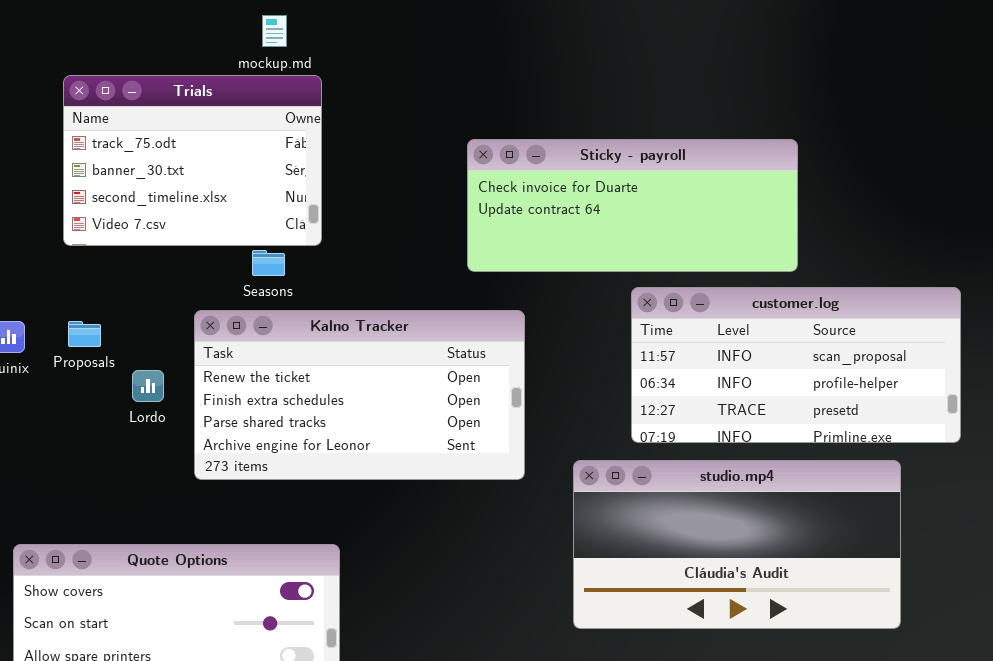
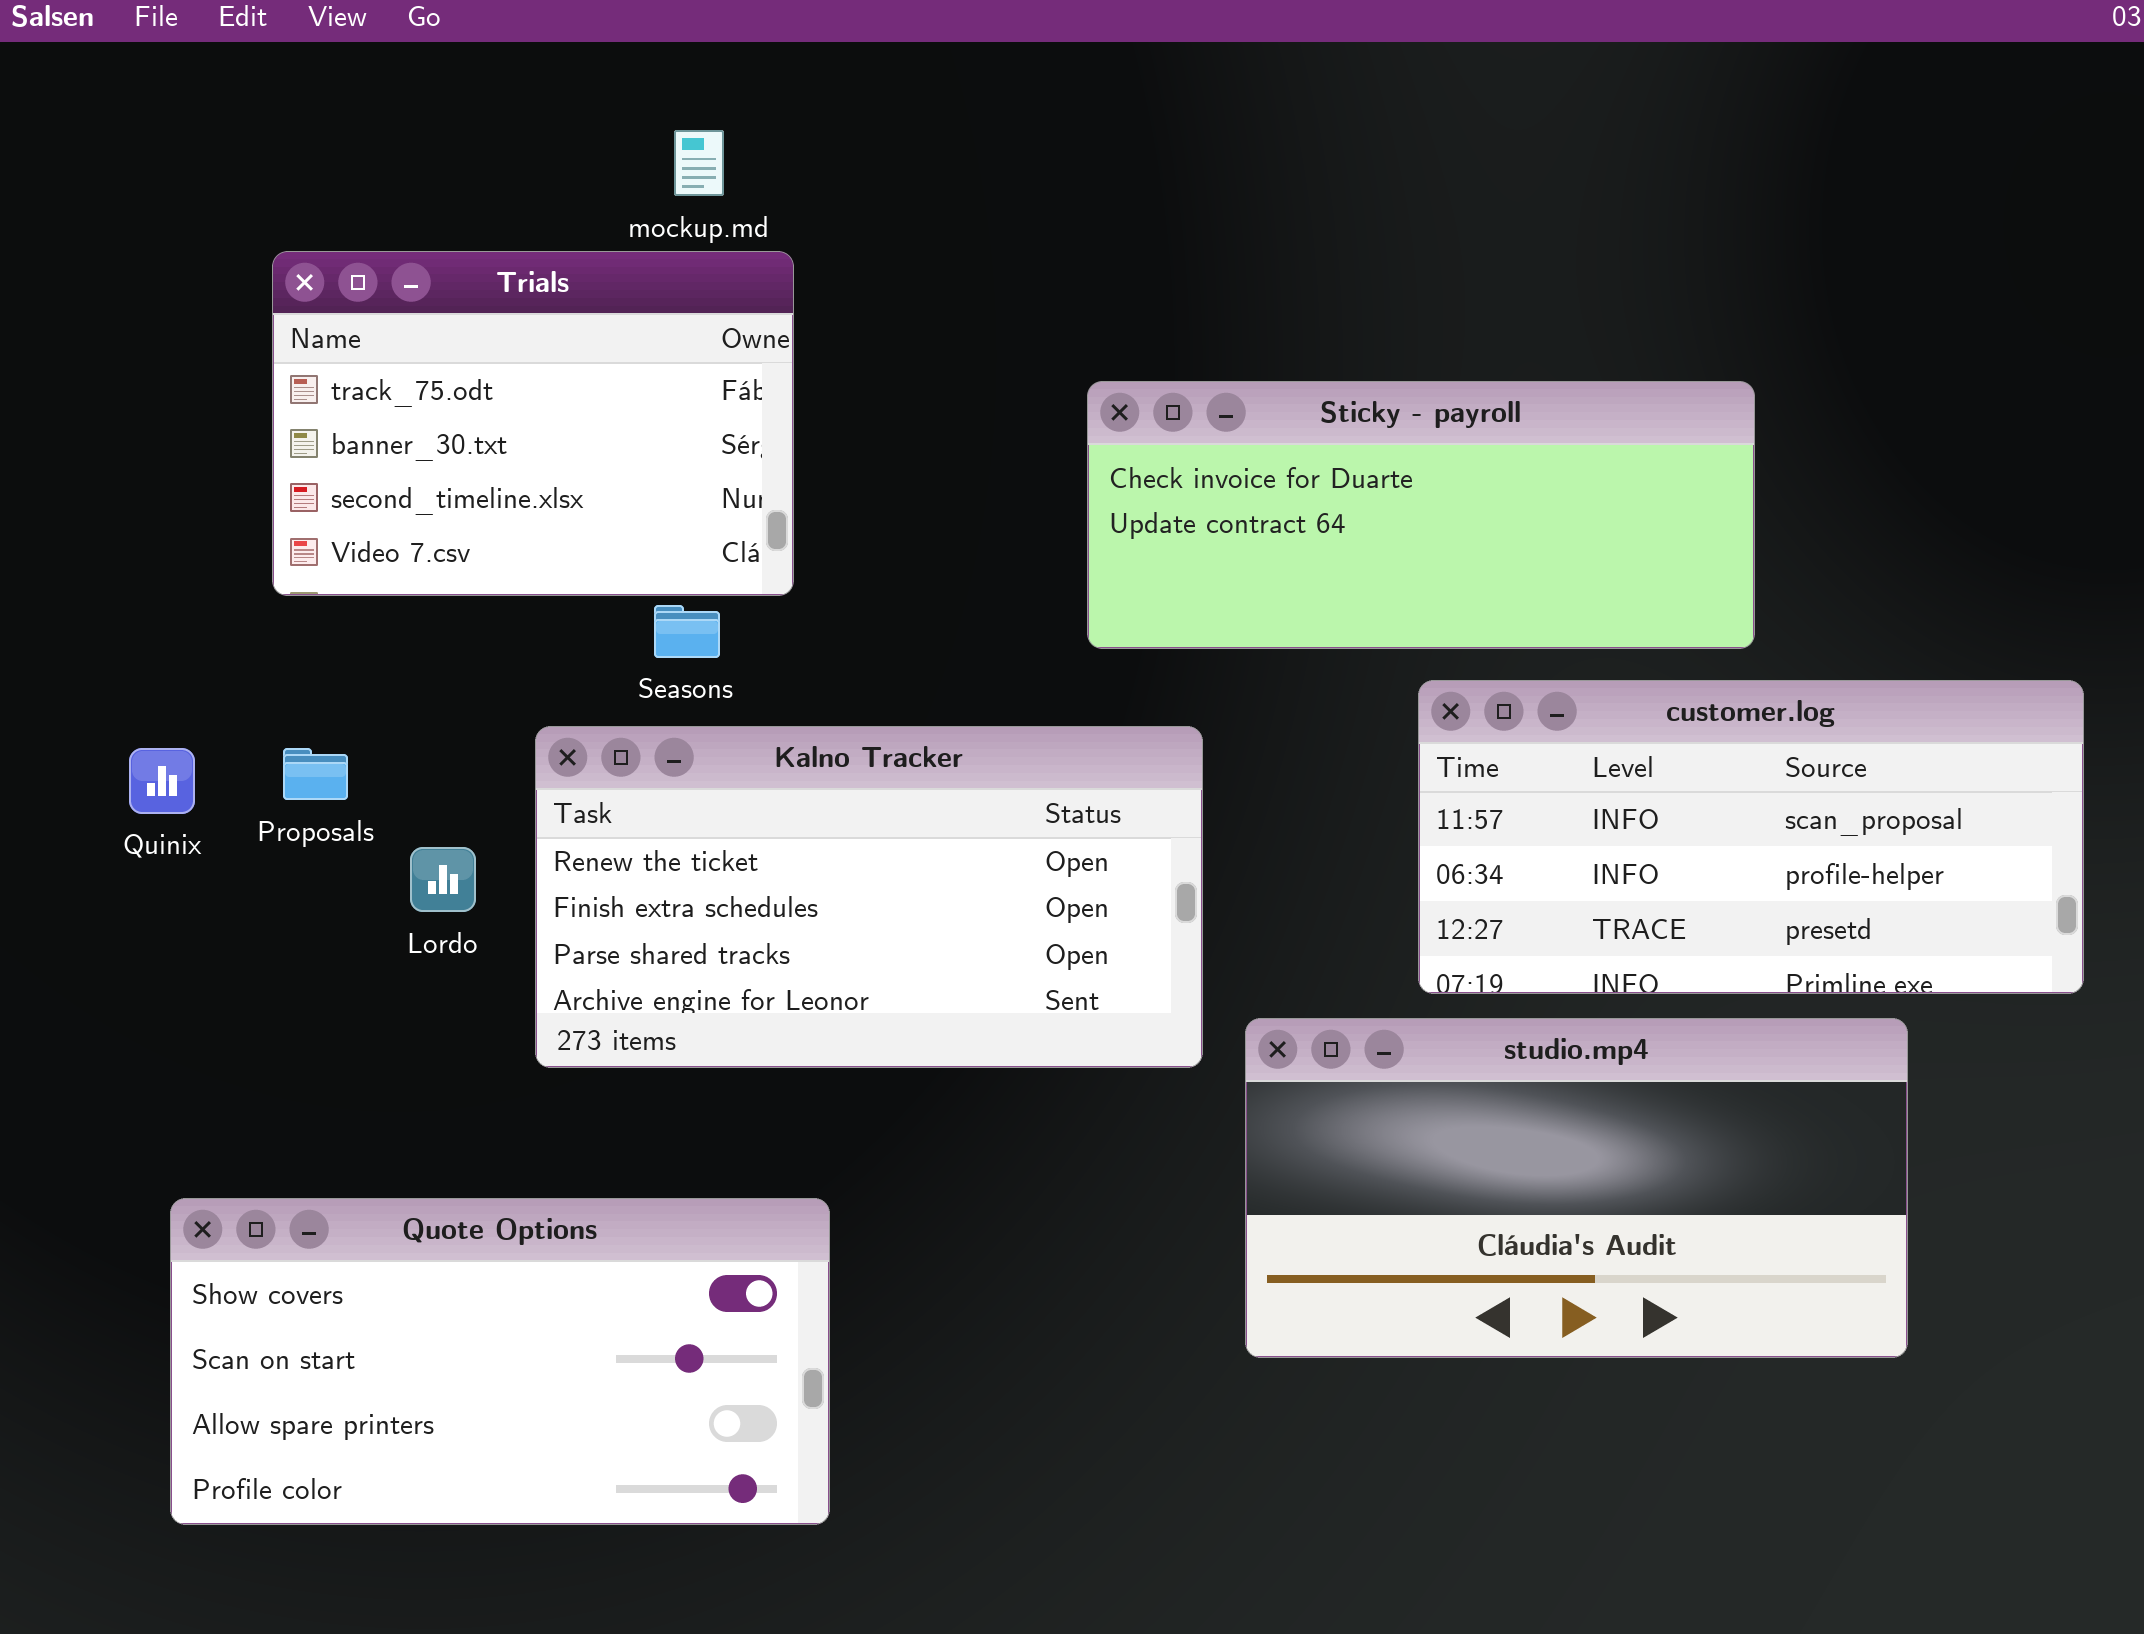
studio.mp4: [573,460,901,629] -> [1245,1018,1908,1358], moved

